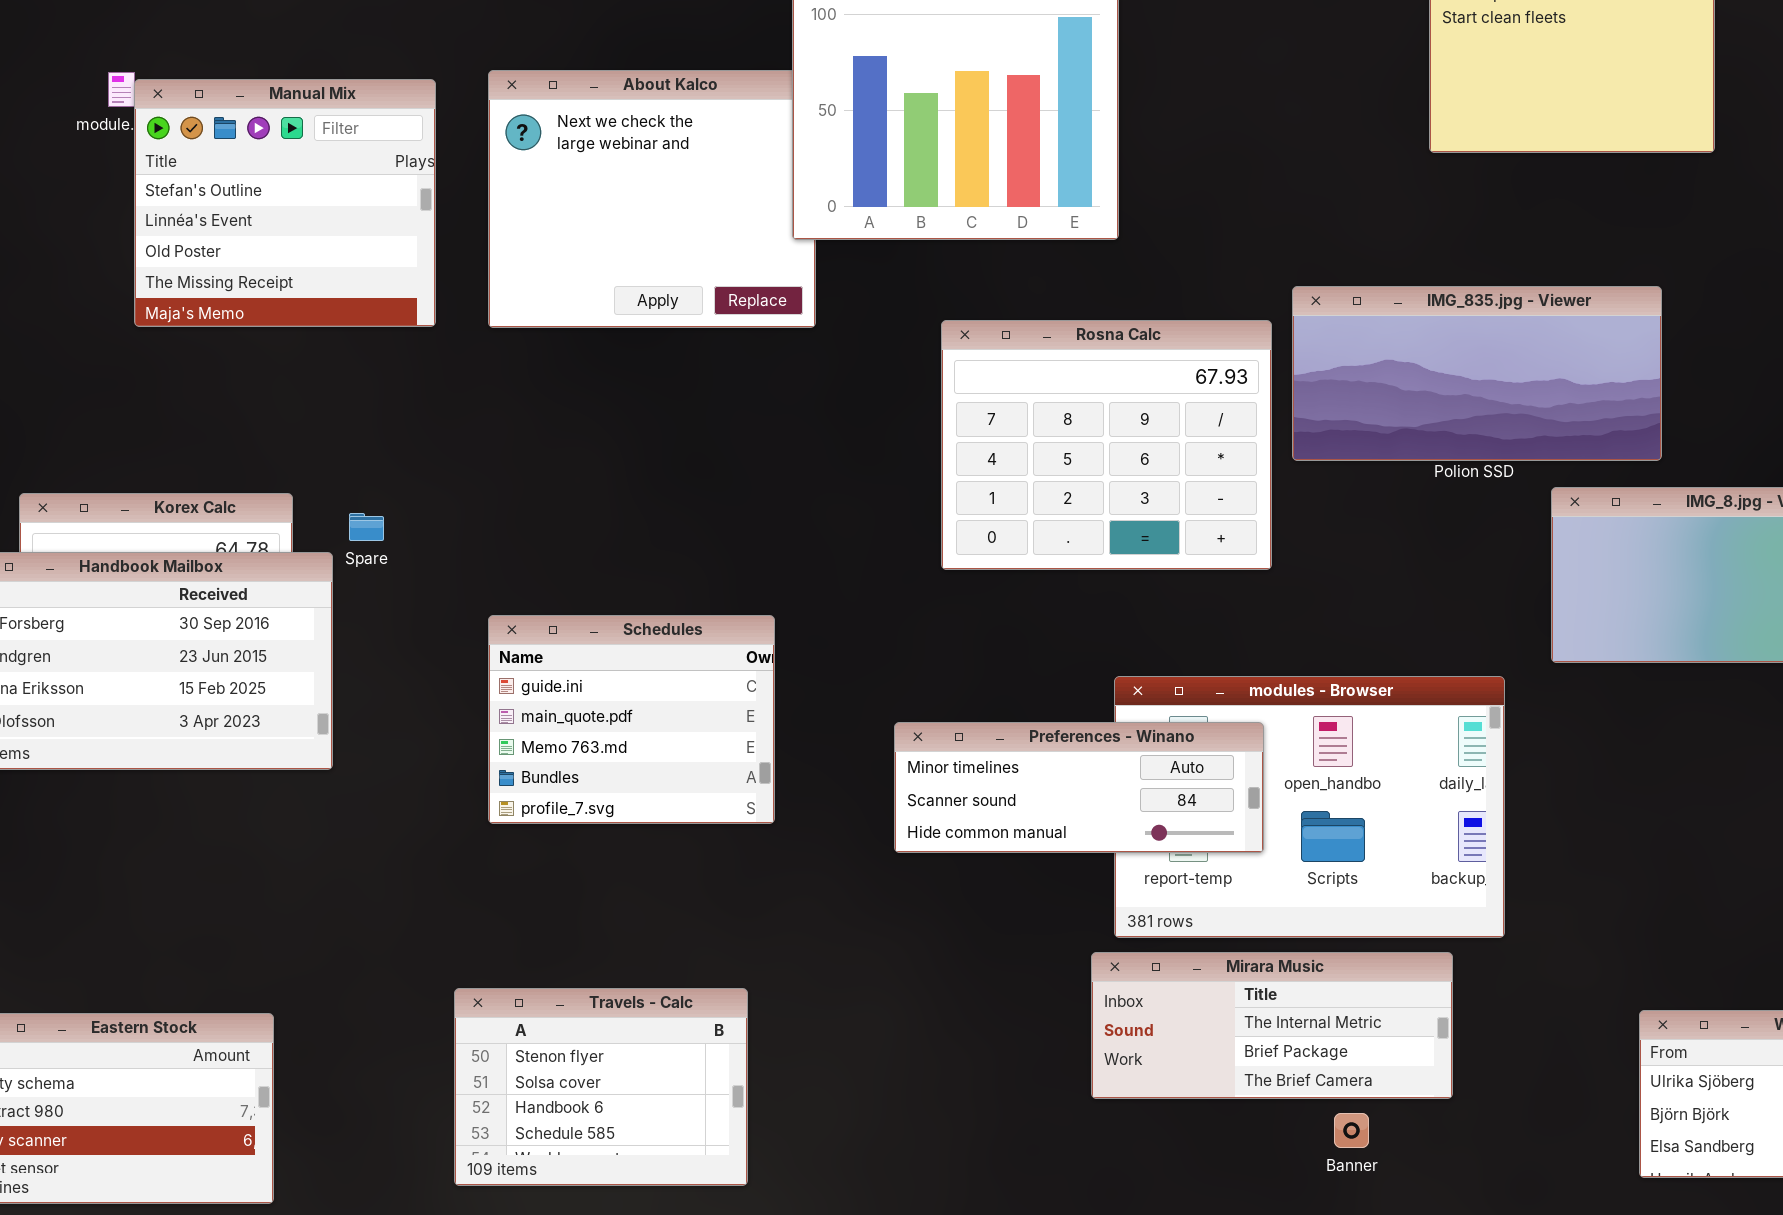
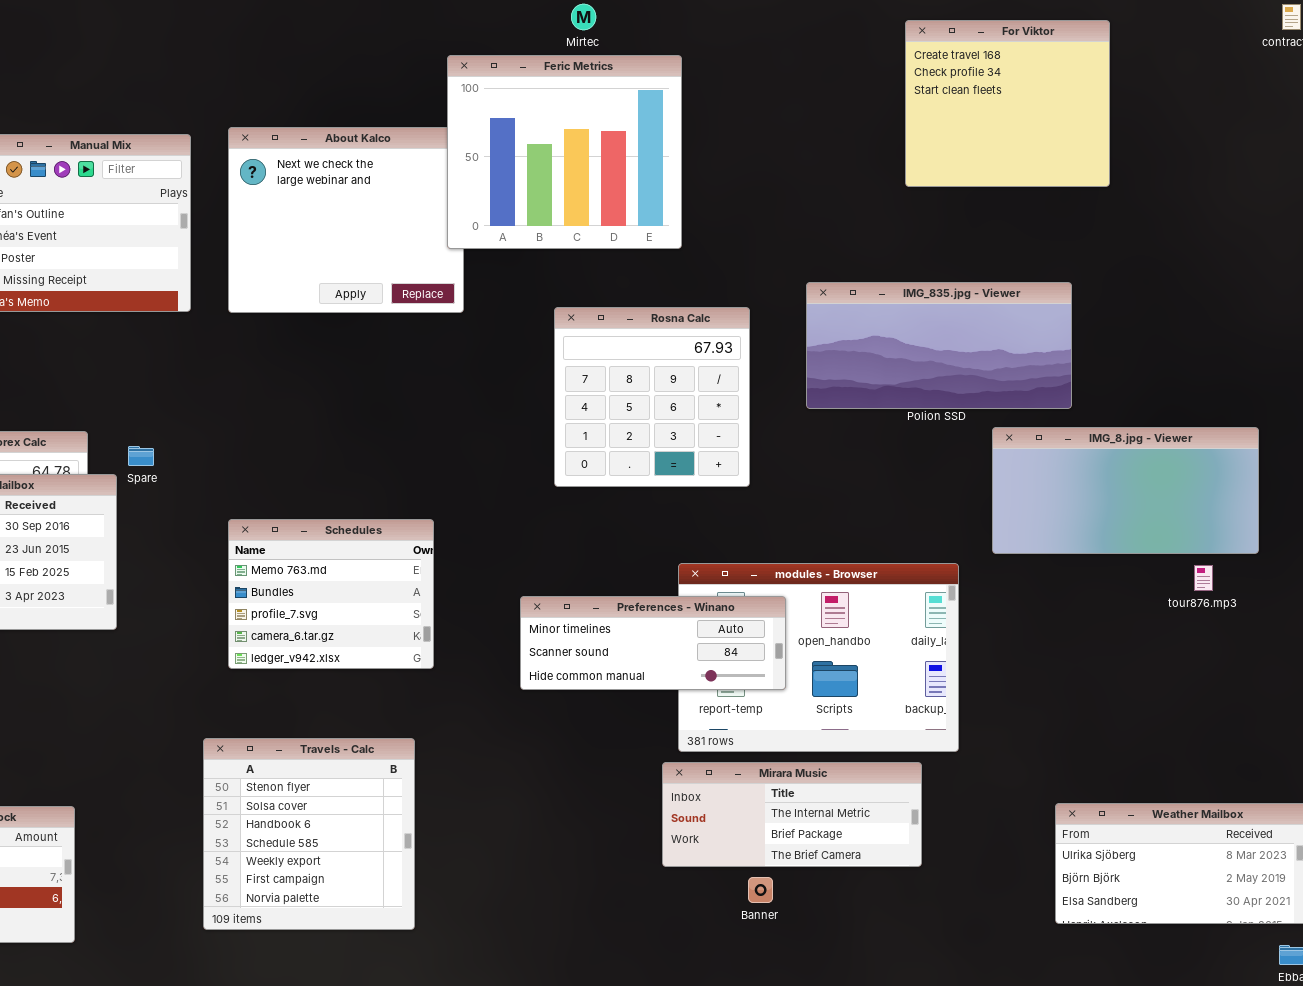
Rosna Calc: [941,320,1272,570] -> [554,307,750,487], resized
Schedules: [488,615,775,824] -> [228,519,434,669], scrolled down 2 rows
Travels - Calc: [454,988,748,1186] -> [203,738,415,930], resized
Banner: [1334,1113,1369,1148] -> [748,877,773,903], moved

